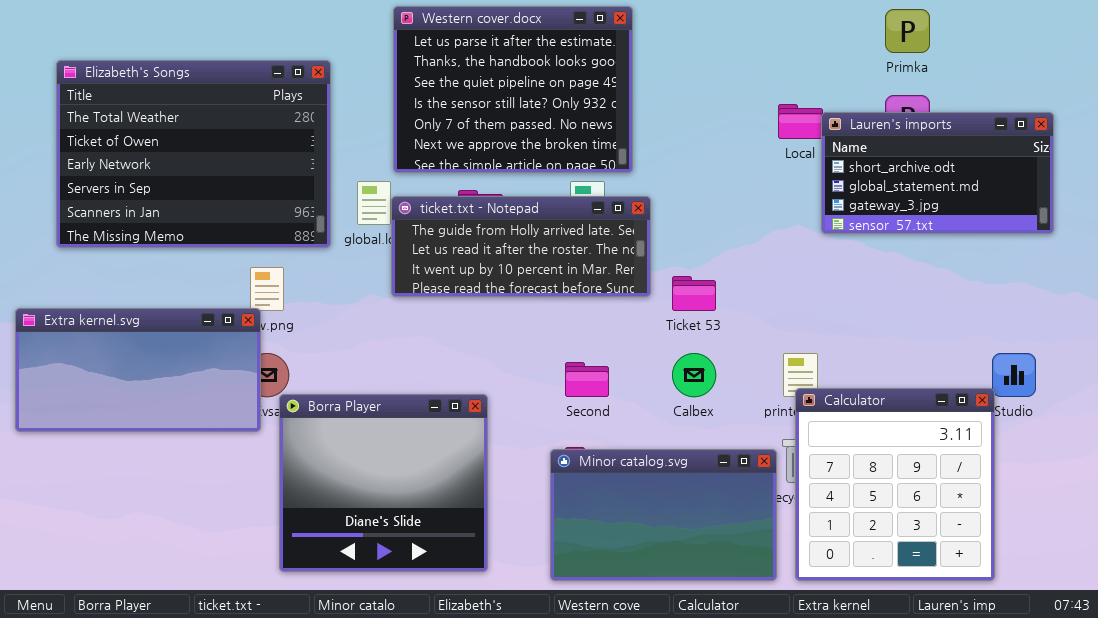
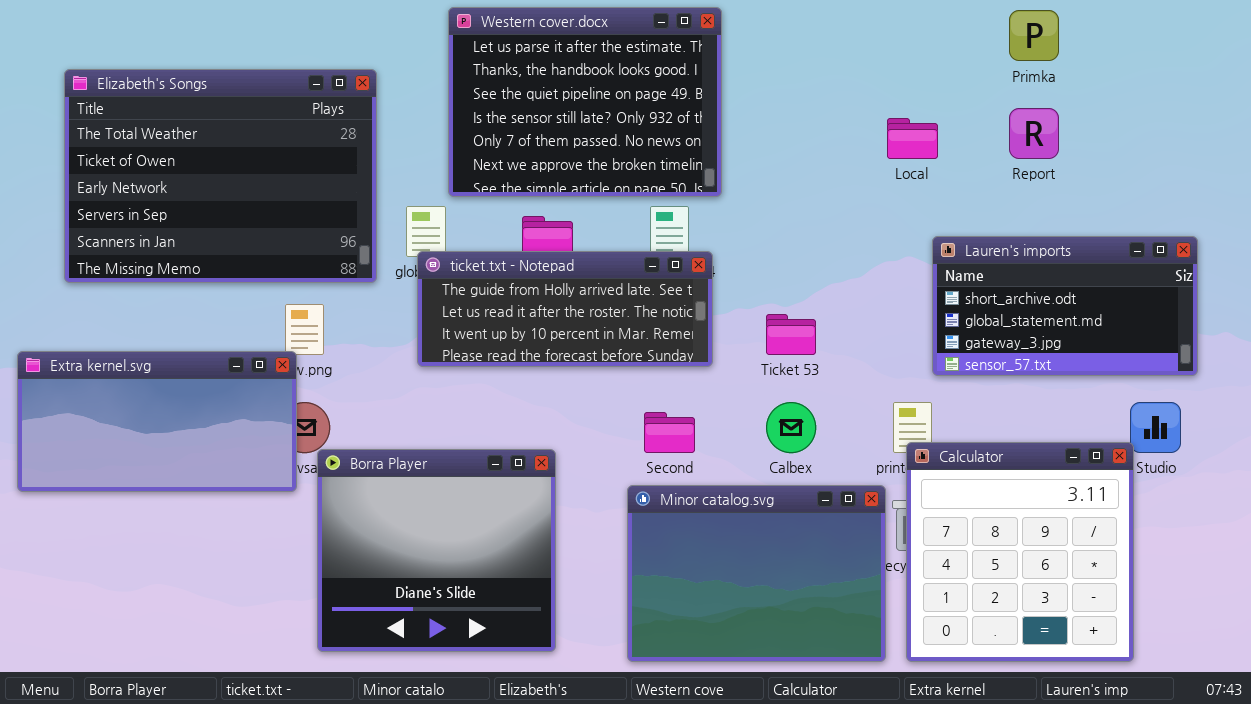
Lauren's imports: [821,112,1054,234] -> [932,236,1198,376], moved
ticket.txt - Notepad: [391,196,651,297] -> [417,251,713,367], moved
Minor catalog.svg: [550,449,777,581] -> [627,485,886,662], resized

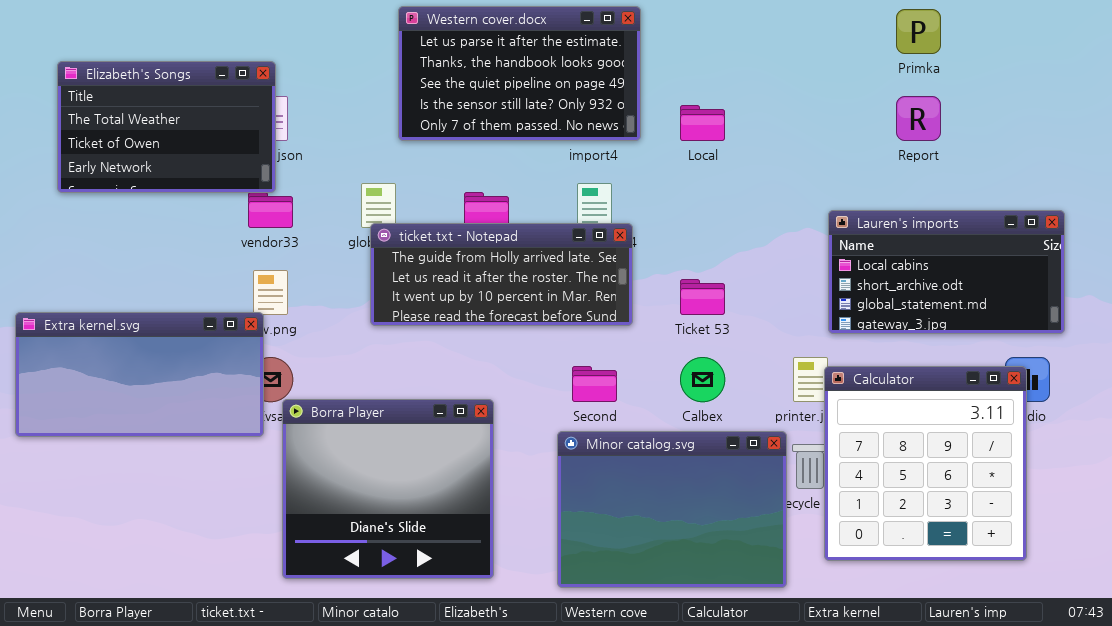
Western cover.docx: [448,7,722,197] -> [398,6,641,141], resized
Elizabeth's Songs: [64,69,377,283] -> [57,61,276,193], resized
Local: [887,118,938,159] -> [680,105,725,141], moved
Lauren's imports: [932,236,1198,376] -> [828,210,1065,334], scrolled up 1 row
Calculator: [906,442,1134,662] -> [824,366,1027,561], moved

